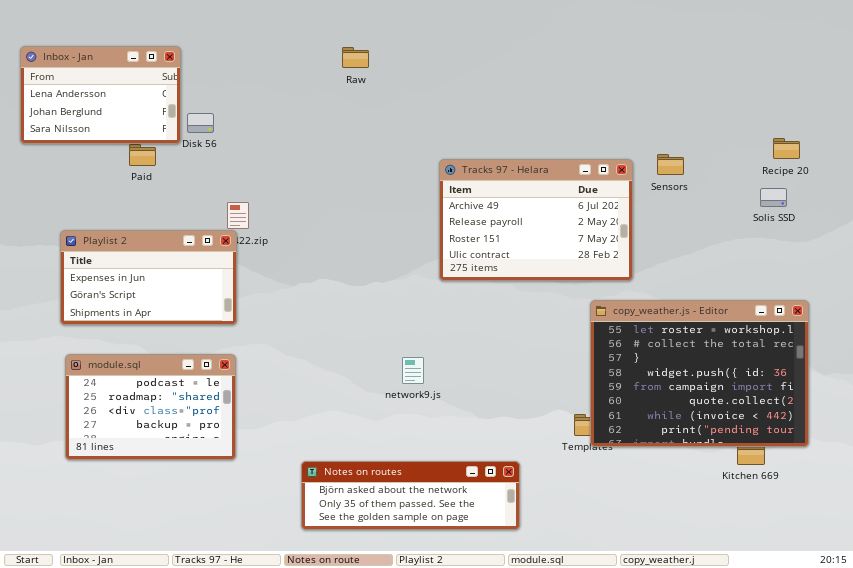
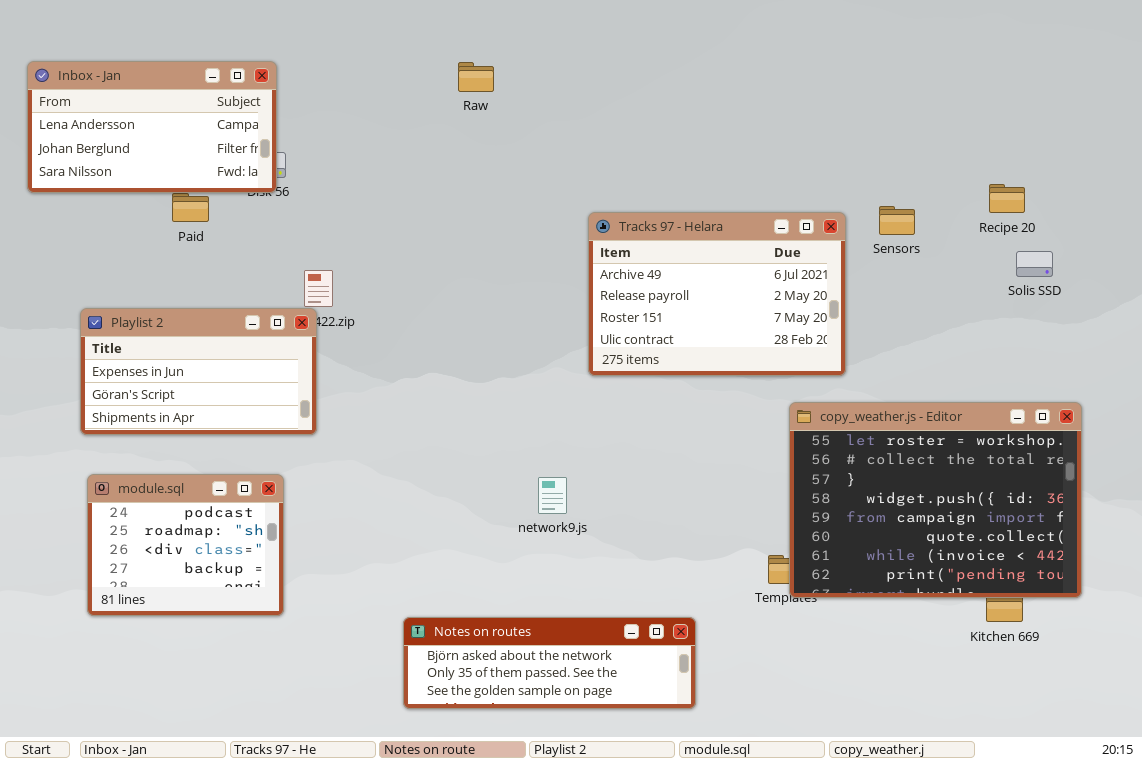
Inbox - Jan: [20,46,181,144] -> [27,61,277,193], resized
Recipe 20: [773,138,800,159] -> [989,184,1025,213], moved
module.sql: [65,354,236,460] -> [87,474,284,616], resized

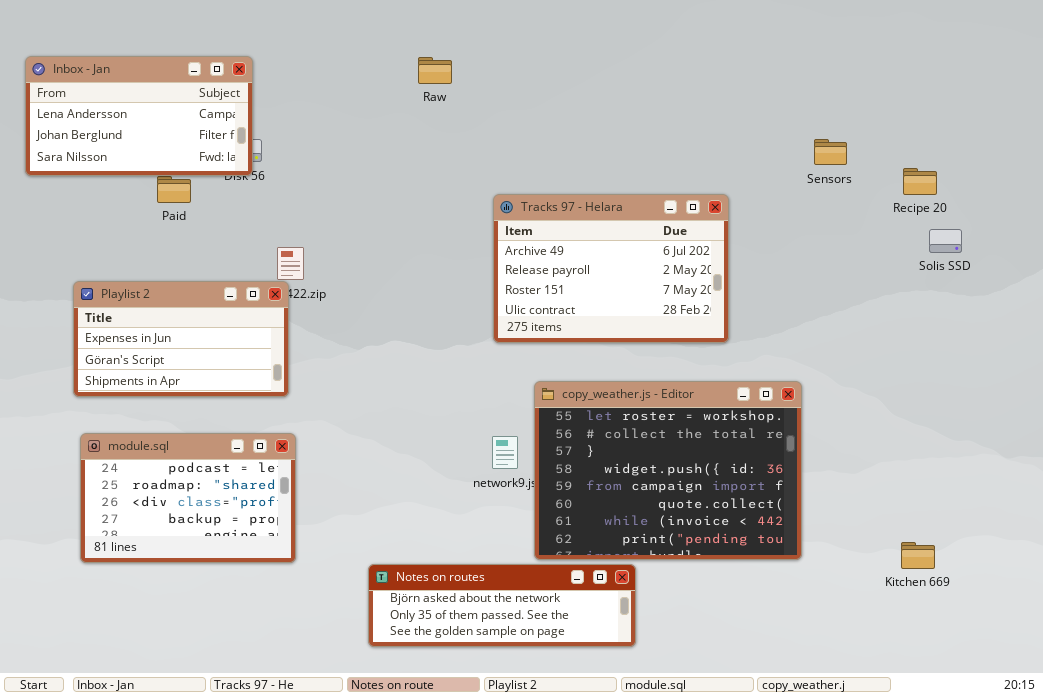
Sensors: [879,206,915,235] -> [814,139,847,165], moved
Tracks 97 - Helara: [588,212,846,376] -> [493,194,729,343], moved
copy_weather.js - Editor: [789,402,1082,598] -> [534,381,802,560], moved
module.sql: [87,474,284,616] -> [80,433,296,563], resized

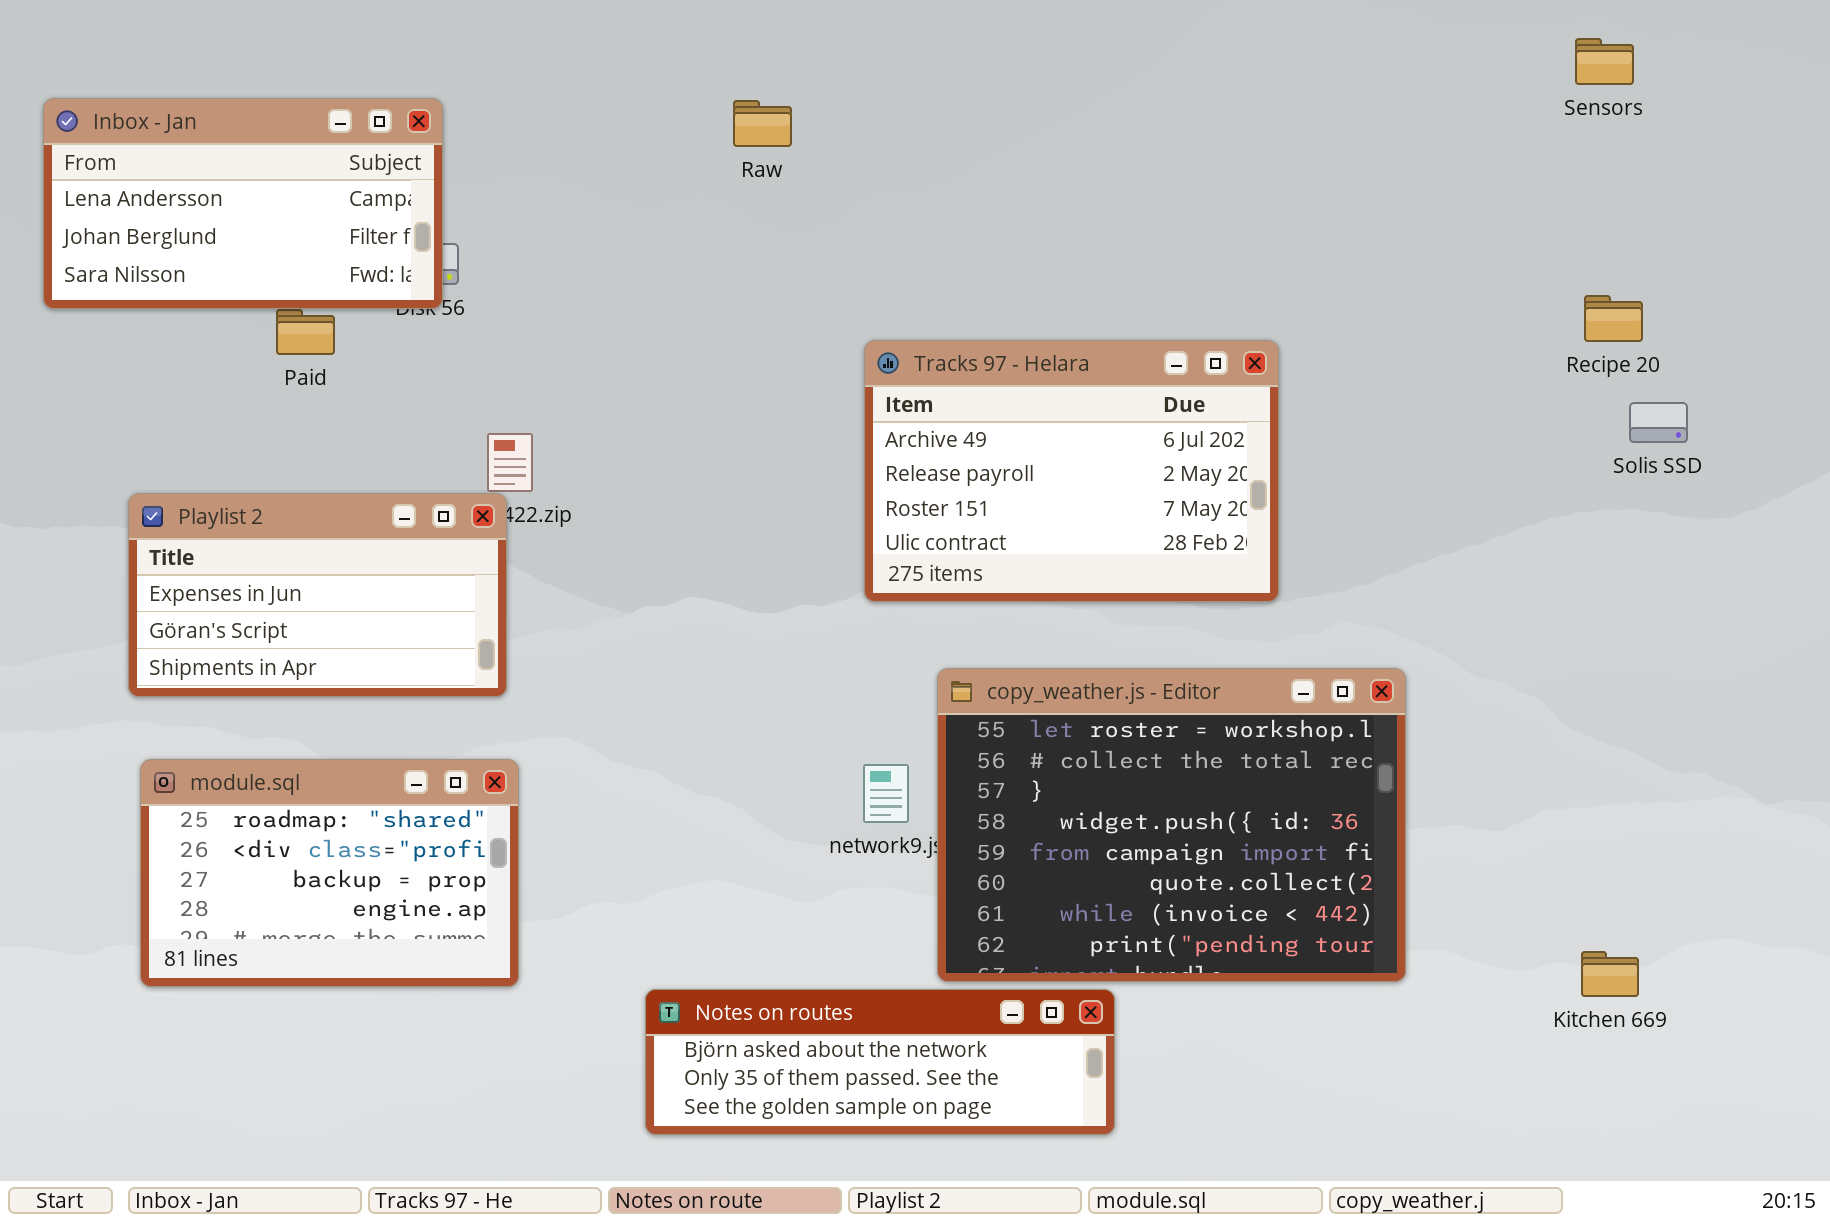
Sensors: [814,139,847,165] -> [1575,38,1634,85], moved
module.sql: [80,433,296,563] -> [140,759,519,987], scrolled down 1 row

